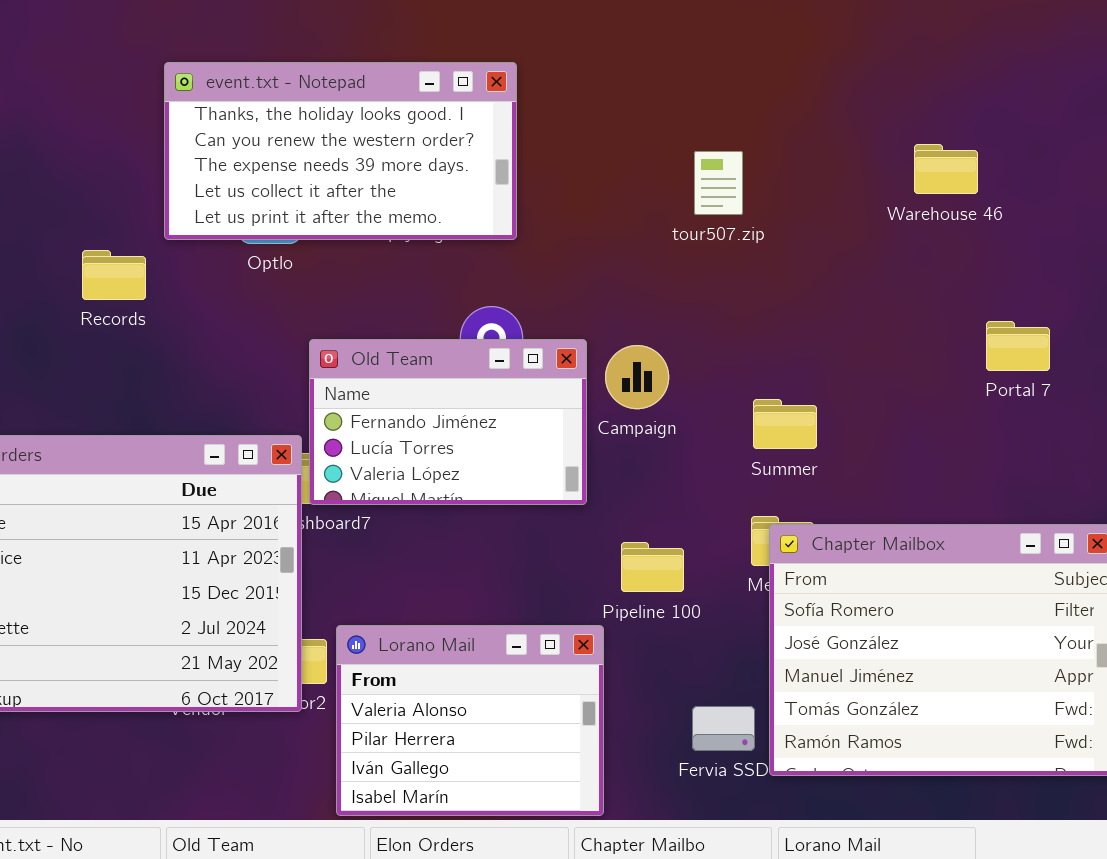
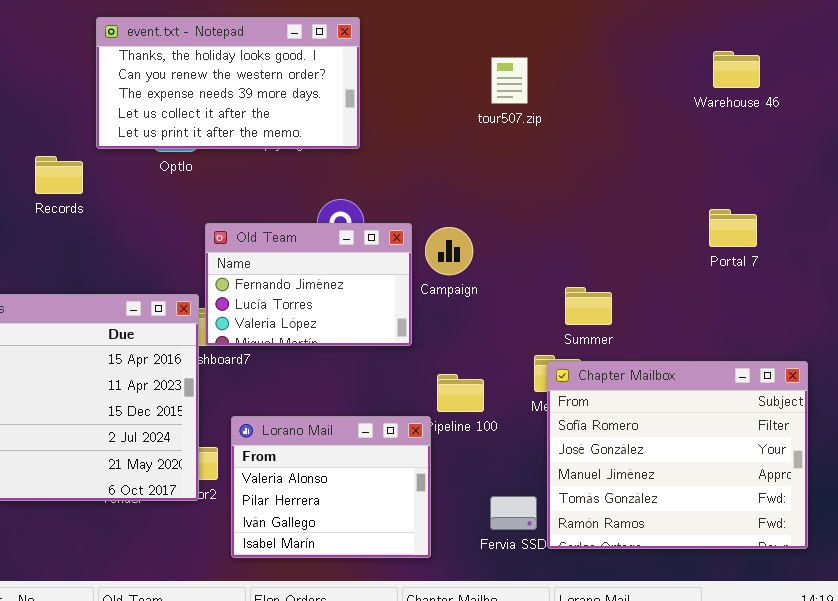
Warehouse 46: [914,144,978,194] -> [713,51,760,88], moved
tour507.zip: [694,151,743,215] -> [491,57,528,104], moved
Summer: [753,399,817,449] -> [565,287,612,325], moved
Lorano Mail: [336,625,604,816] -> [231,416,431,558], moved

